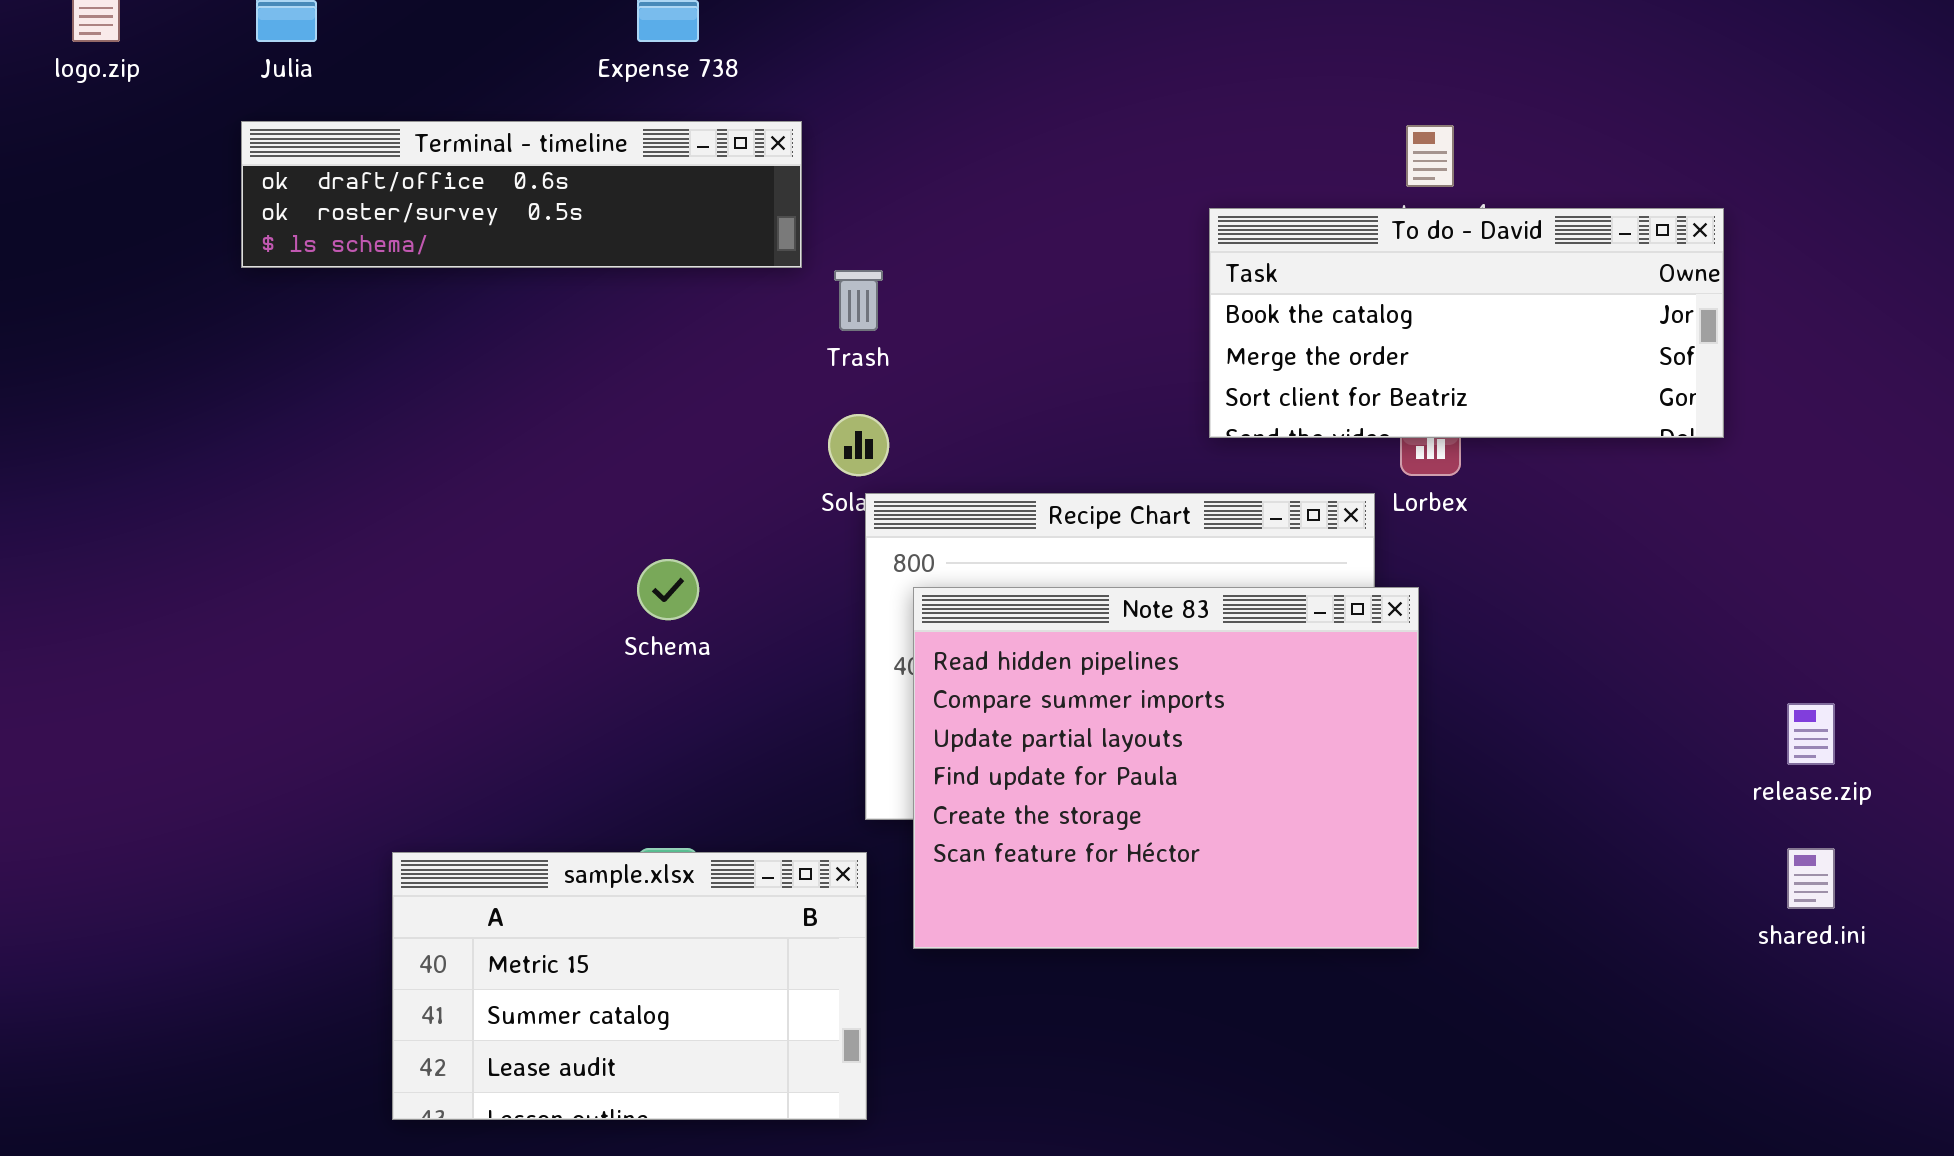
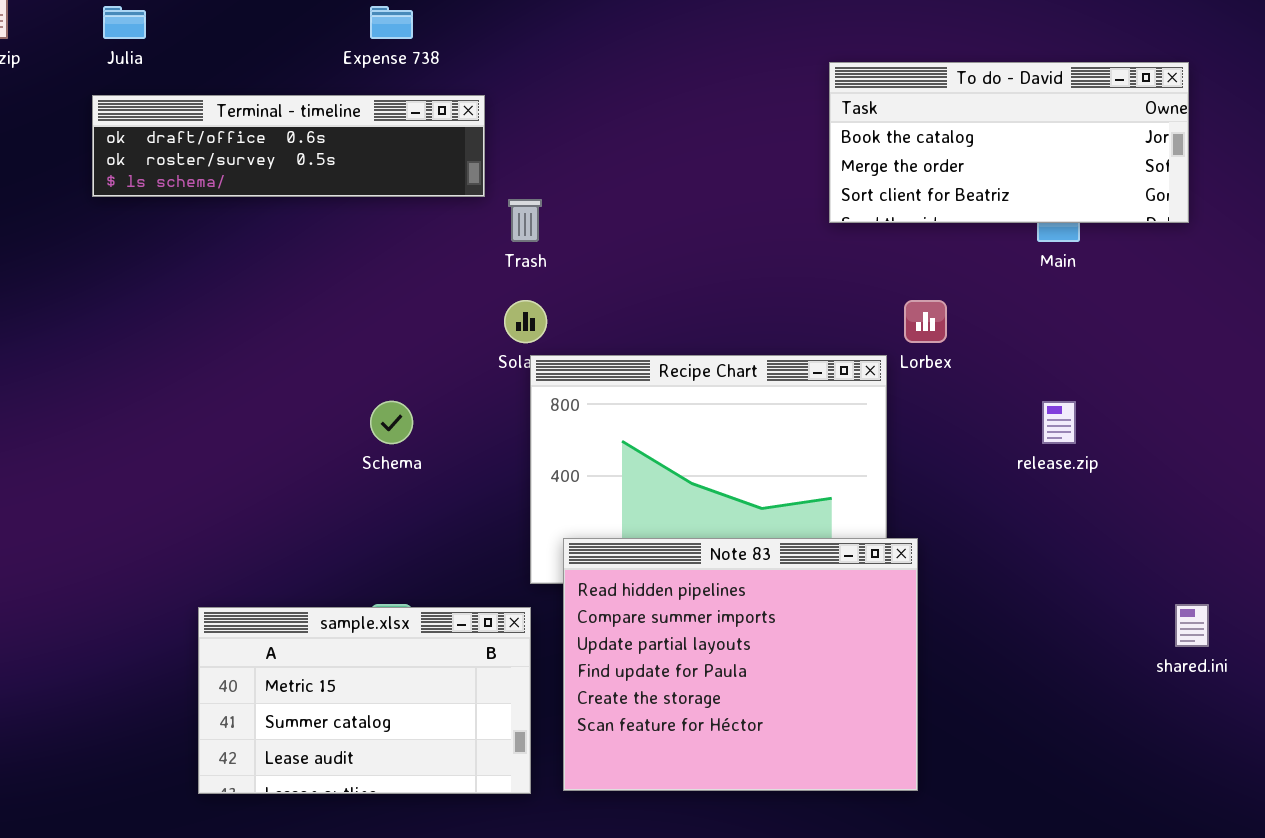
To do - David: [1209,208,1724,438] -> [829,62,1189,223], moved
Note 83: [913,587,1419,949] -> [563,538,918,791], moved
release.zip: [1787,703,1835,765] -> [1042,401,1076,444], moved

